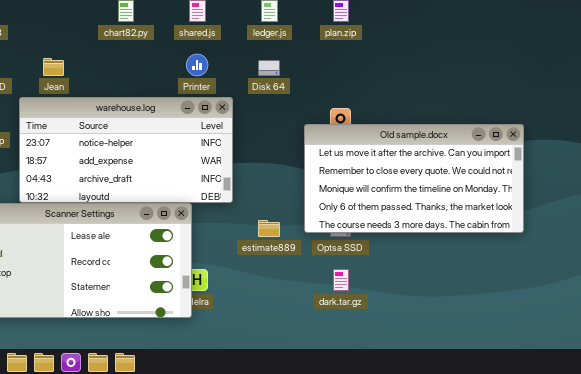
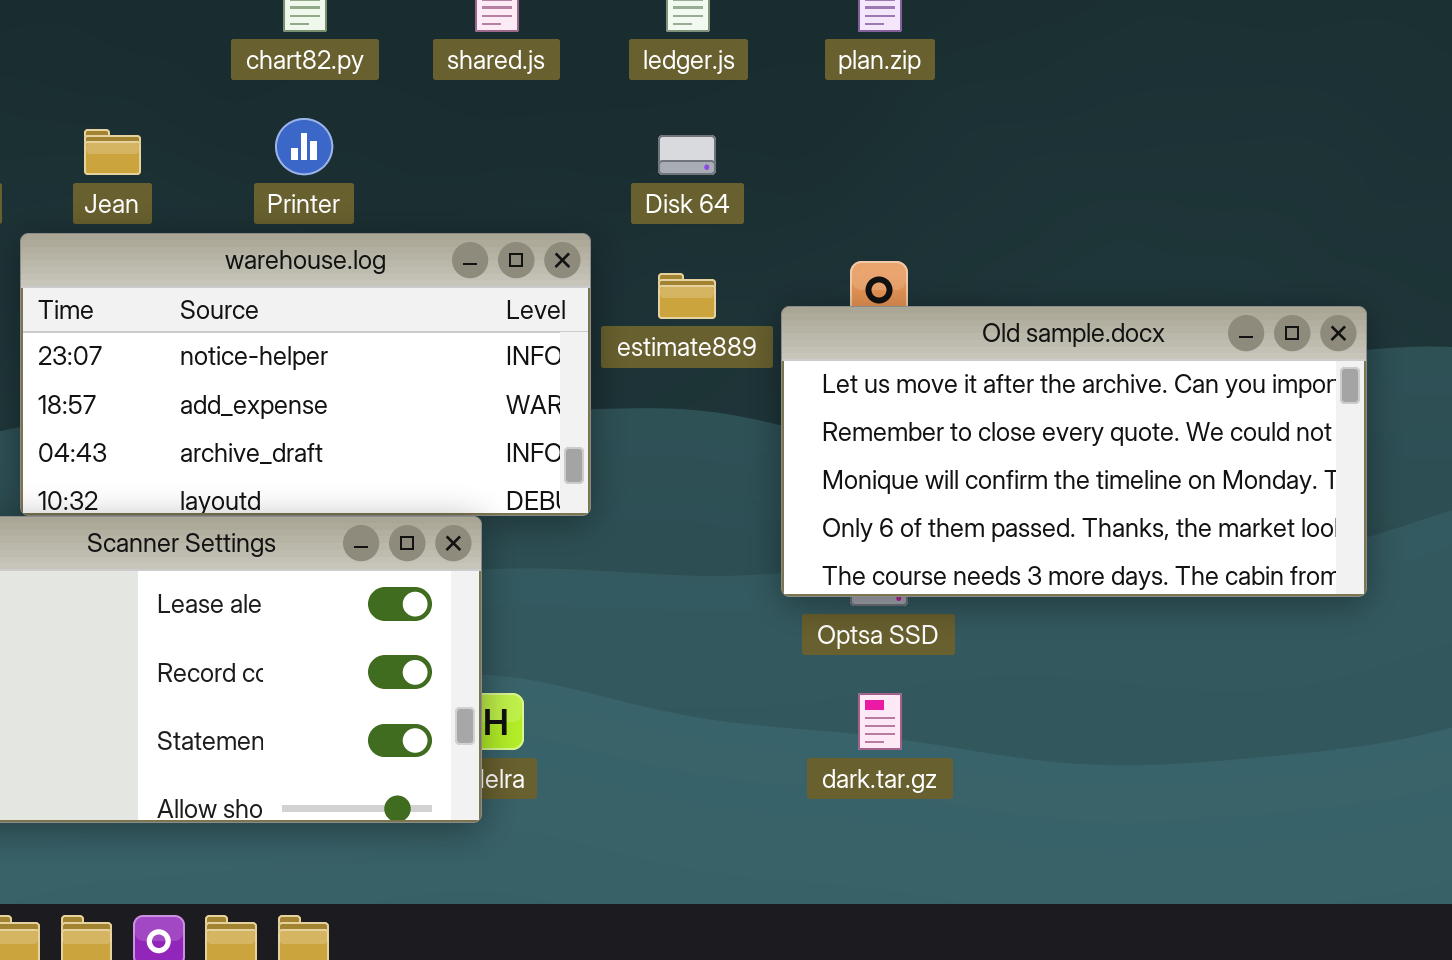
Printer: [186,54,208,76] -> [275,118,333,175], moved
estimate889: [258,220,280,237] -> [658,273,716,319], moved

